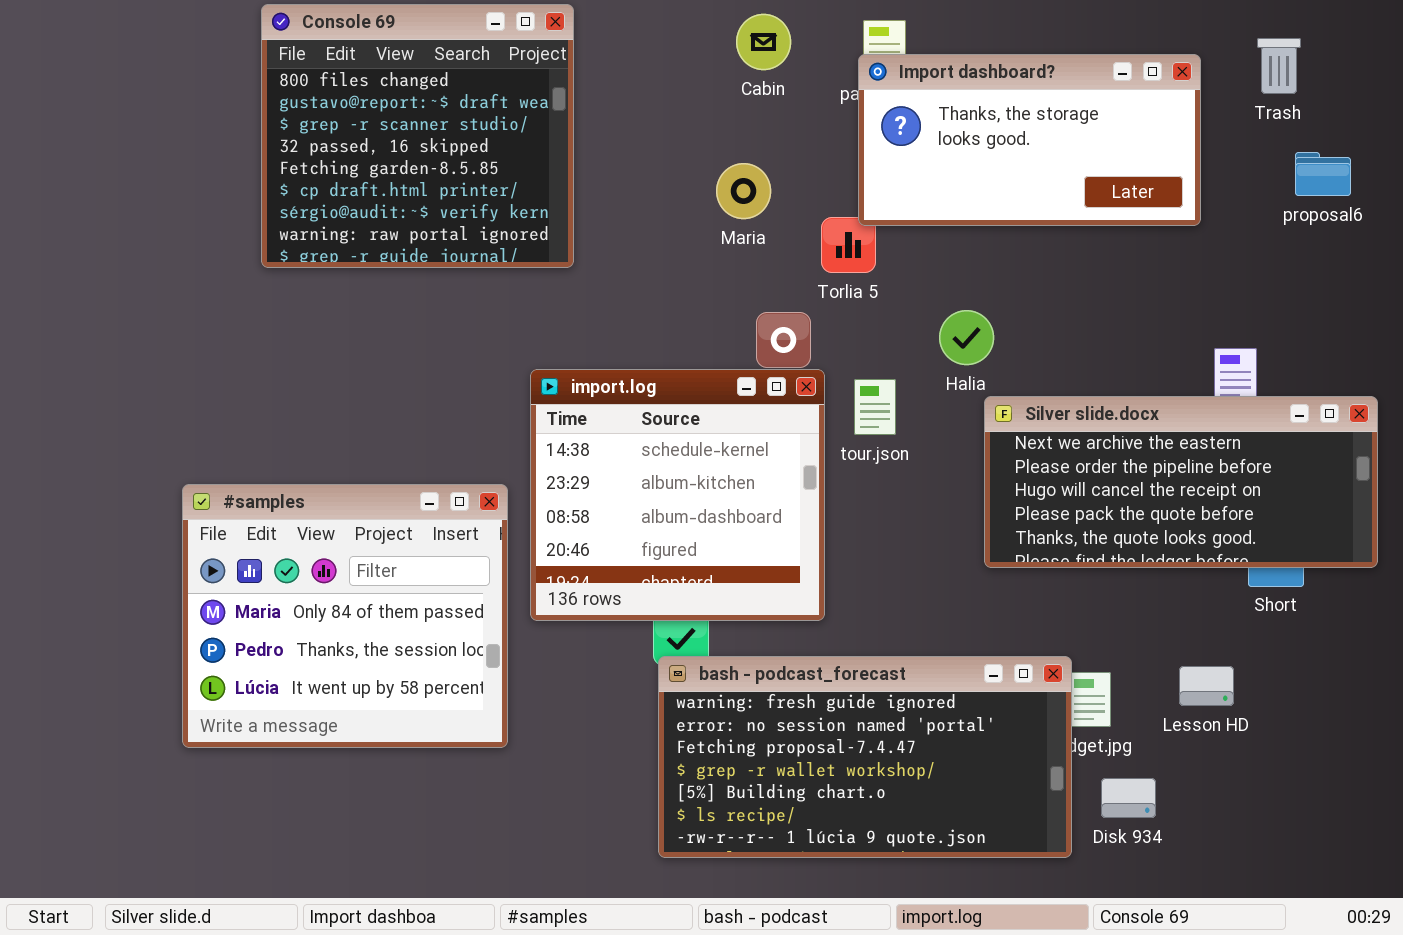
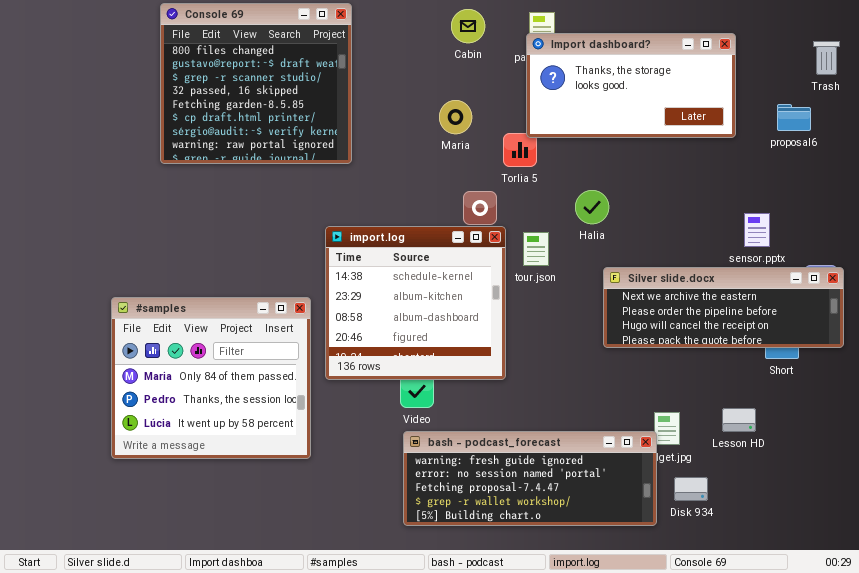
Trash: [1257,38,1301,94] -> [813,41,840,75], moved
proposal6: [1295,152,1351,196] -> [777,104,811,131], moved
Silver slide.docx: [984,396,1378,568] -> [603,267,844,348], resized
bash - podcast_forecast: [658,656,1072,858] -> [403,431,657,526], resized

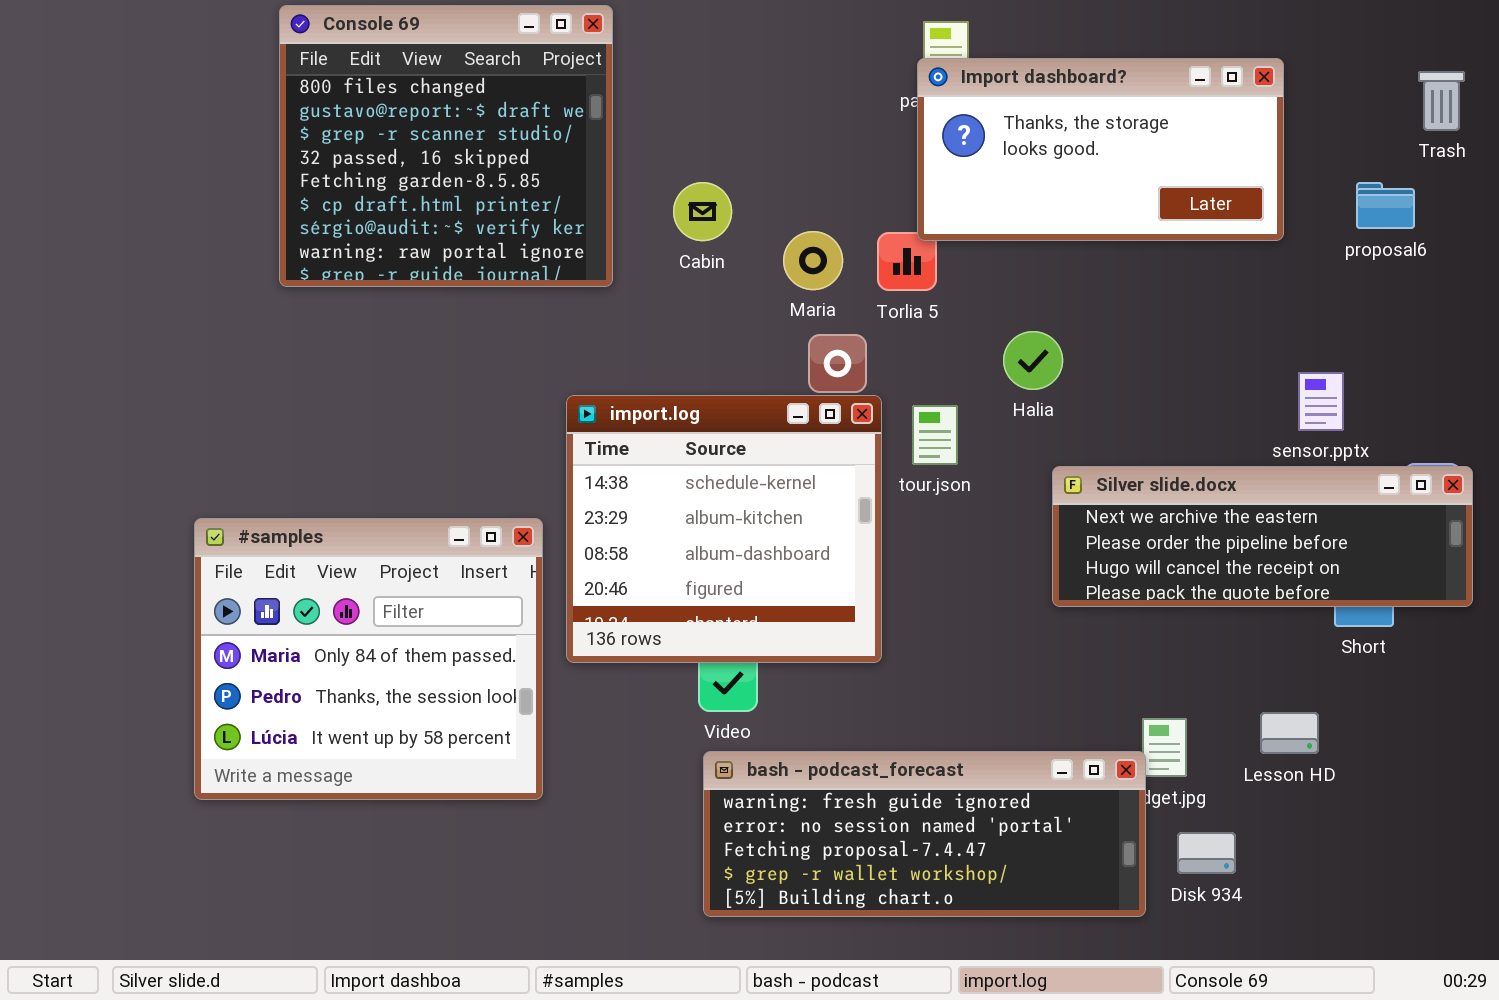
Cabin: [451,9,485,43] -> [673,182,732,241], moved
Maria: [439,100,472,134] -> [783,231,843,290], moved

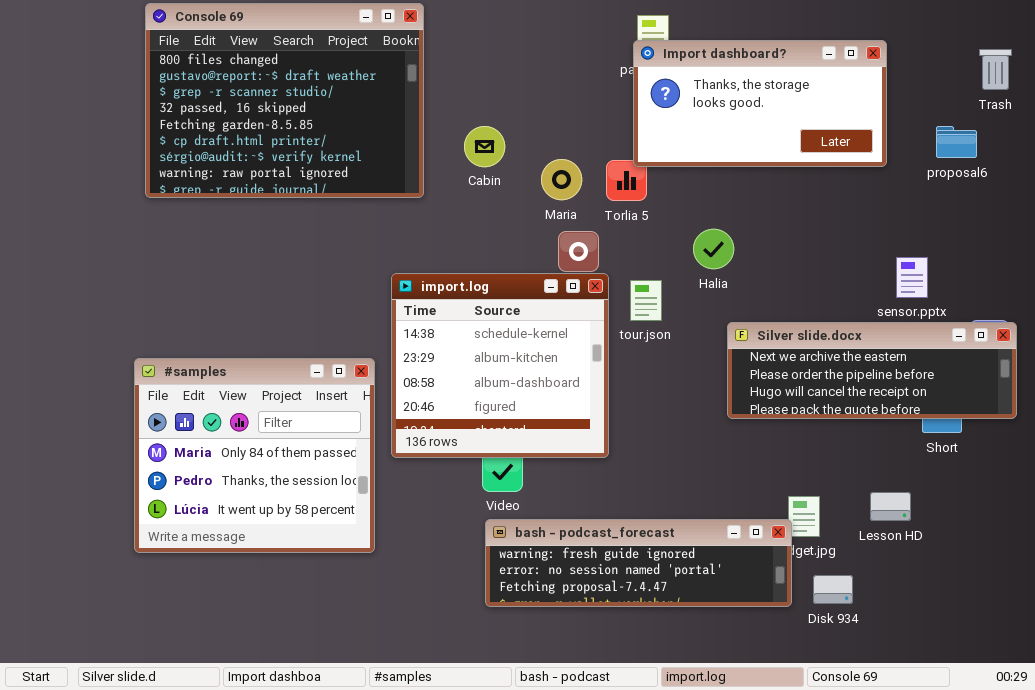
Console 69: [279,5,613,287] -> [145,3,424,198], resized
bash - podcast_forecast: [703,751,1146,917] -> [485,519,792,607], resized

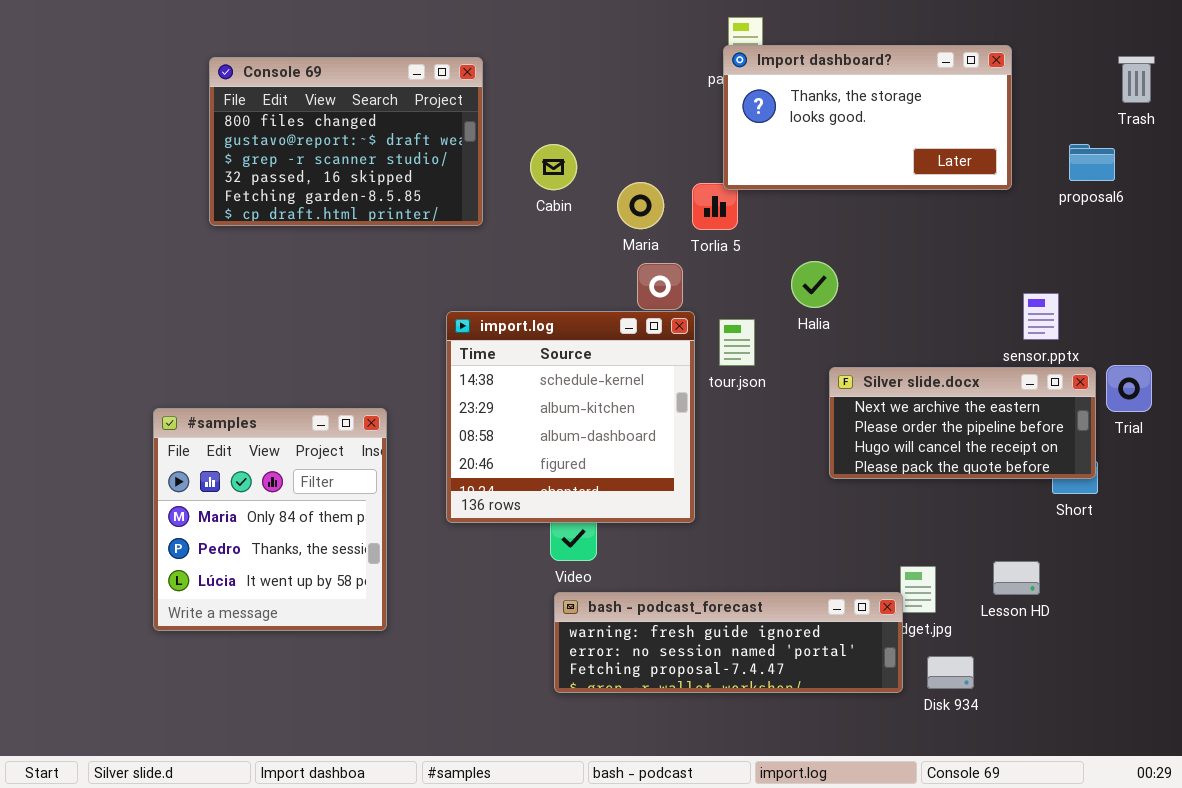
Console 69: [145,3,424,198] -> [209,57,483,226], resized
Silver slide.docx: [727,322,1017,419] -> [829,367,1096,479], resized
#samples: [134,358,375,553] -> [153,408,387,631], resized

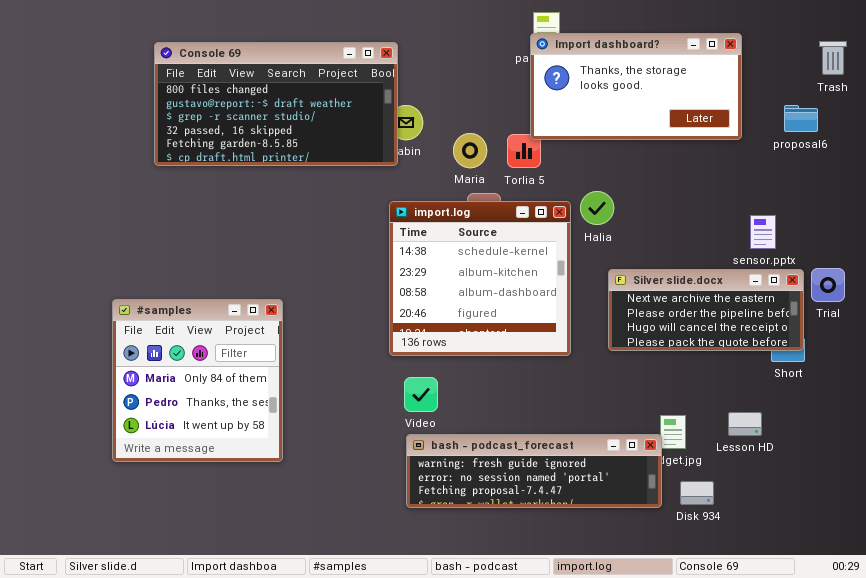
Console 69: [209,57,483,226] -> [154,42,398,166], resized
import.log: [446,311,695,523] -> [389,201,571,356], moved

